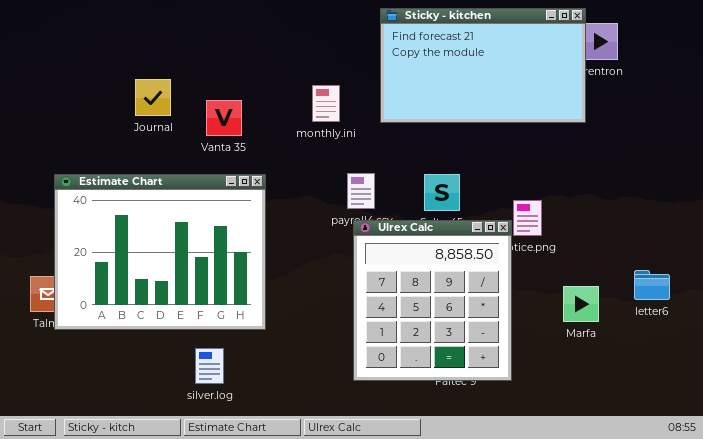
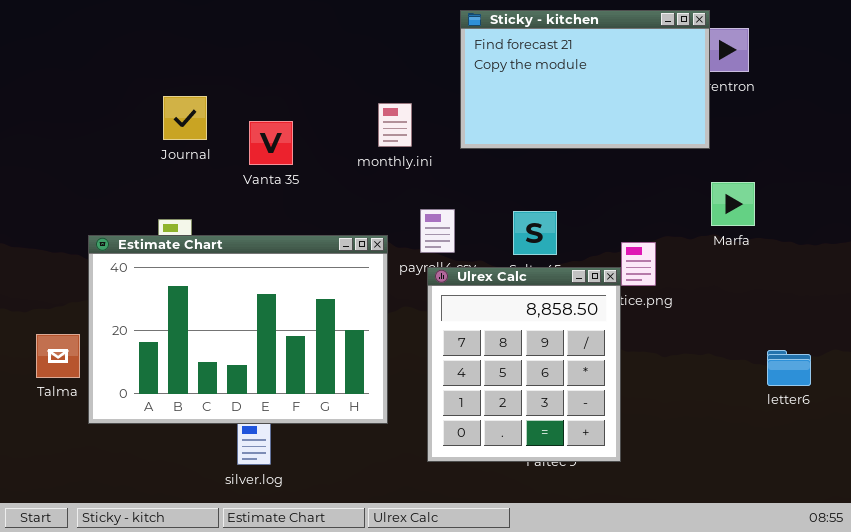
Estimate Chart: [54,174,266,330] -> [88,235,388,424], moved, resized
letter6: [634,270,670,300] -> [767,350,811,386], moved
Marfa: [563,286,599,322] -> [711,182,755,226], moved

